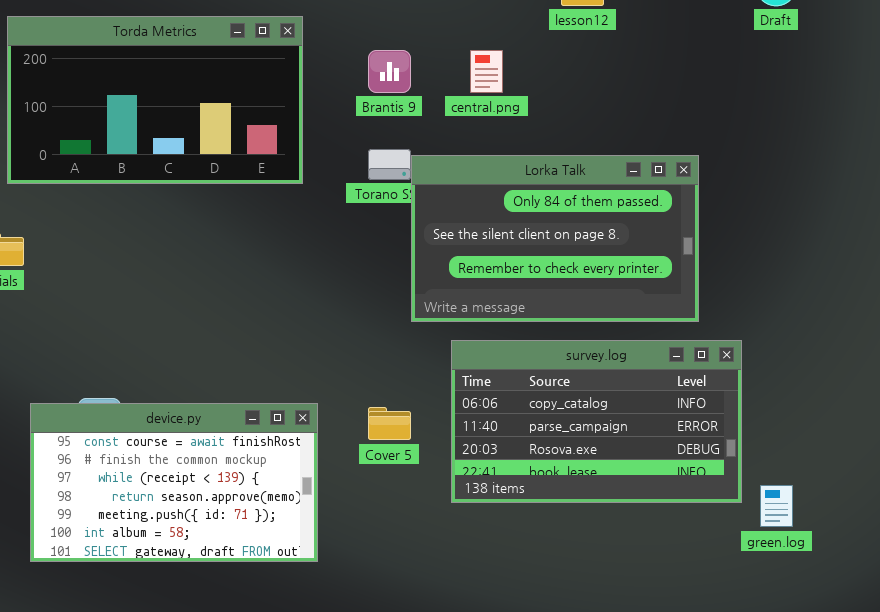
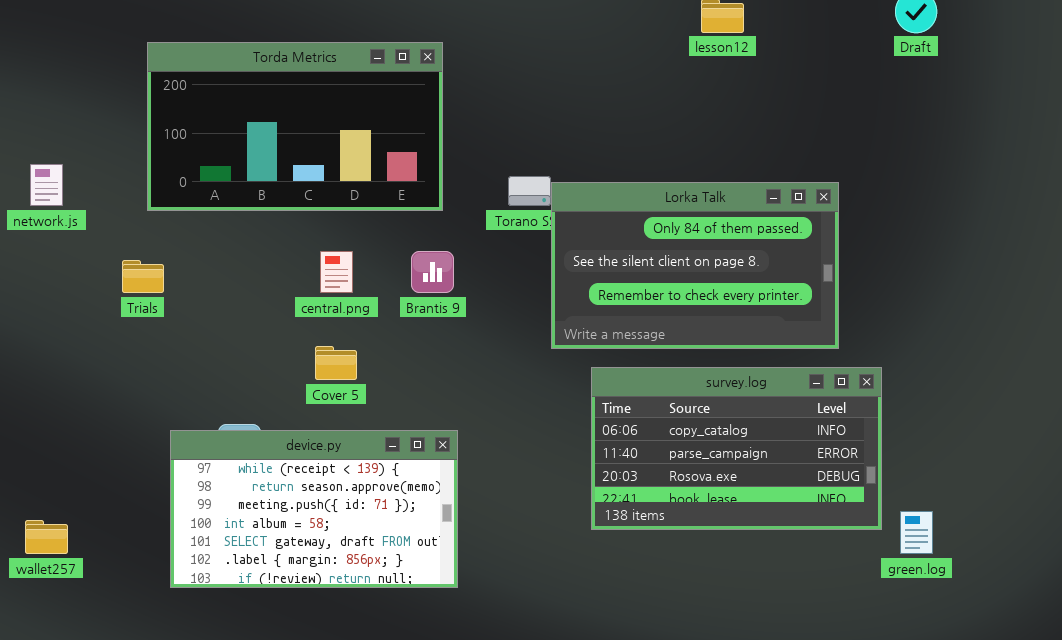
Brantis 9: [368,50,411,93] -> [411,251,454,293], moved
central.png: [470,50,503,93] -> [320,251,353,293], moved
device.py: [30,403,318,562] -> [170,430,458,588], scrolled down 2 rows
Cover 5: [368,407,411,440] -> [315,346,357,380], moved

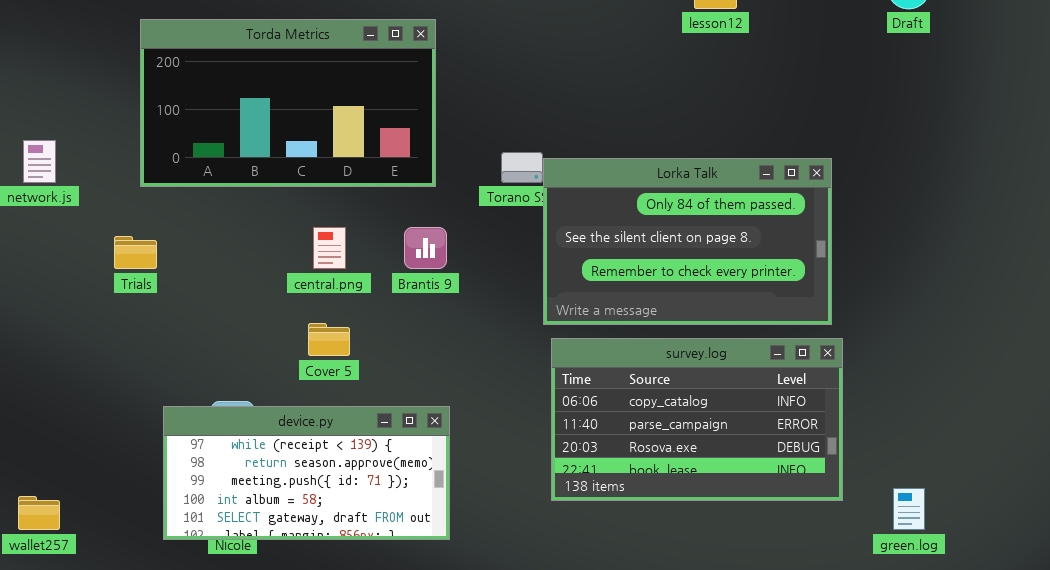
survey.log: [591,367,882,530] -> [551,338,843,501], moved
device.py: [170,430,458,588] -> [163,406,450,540], resized

